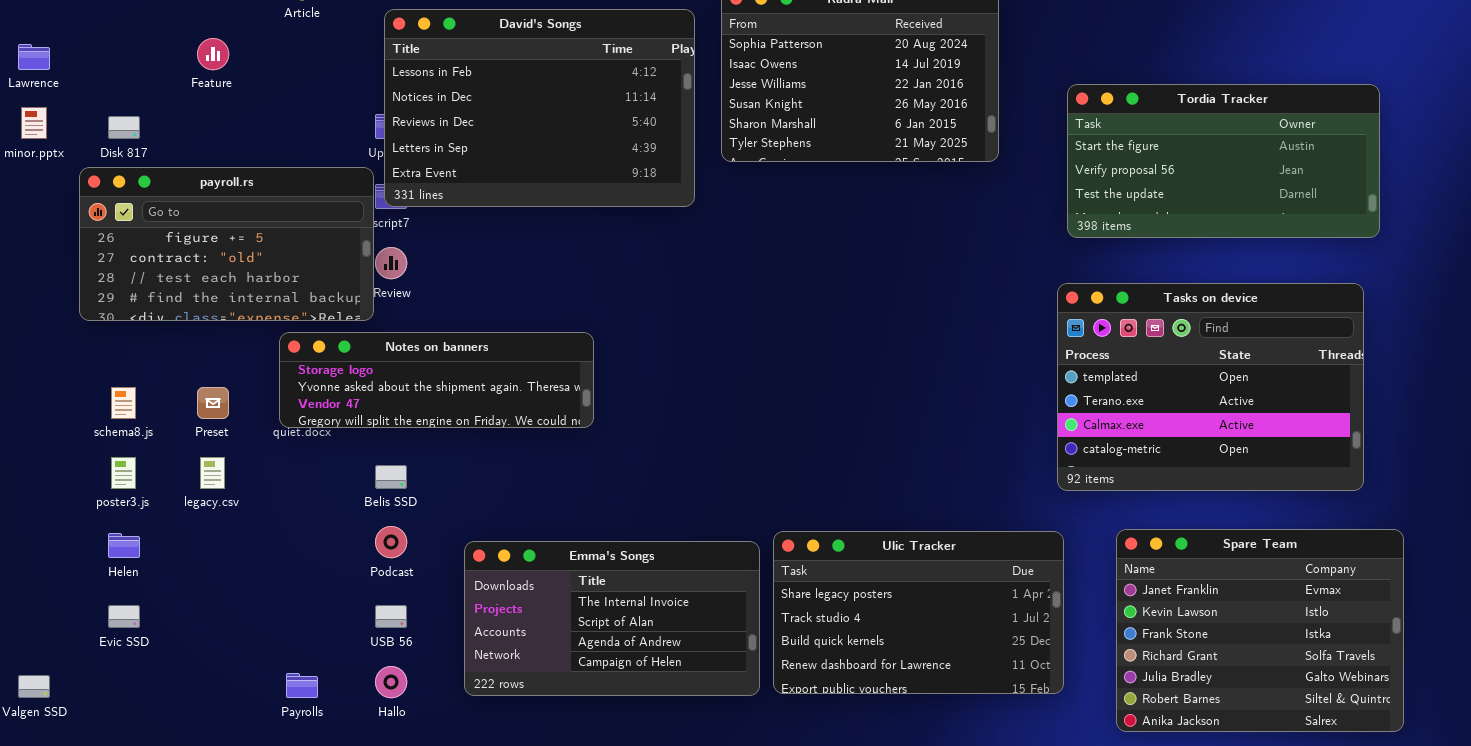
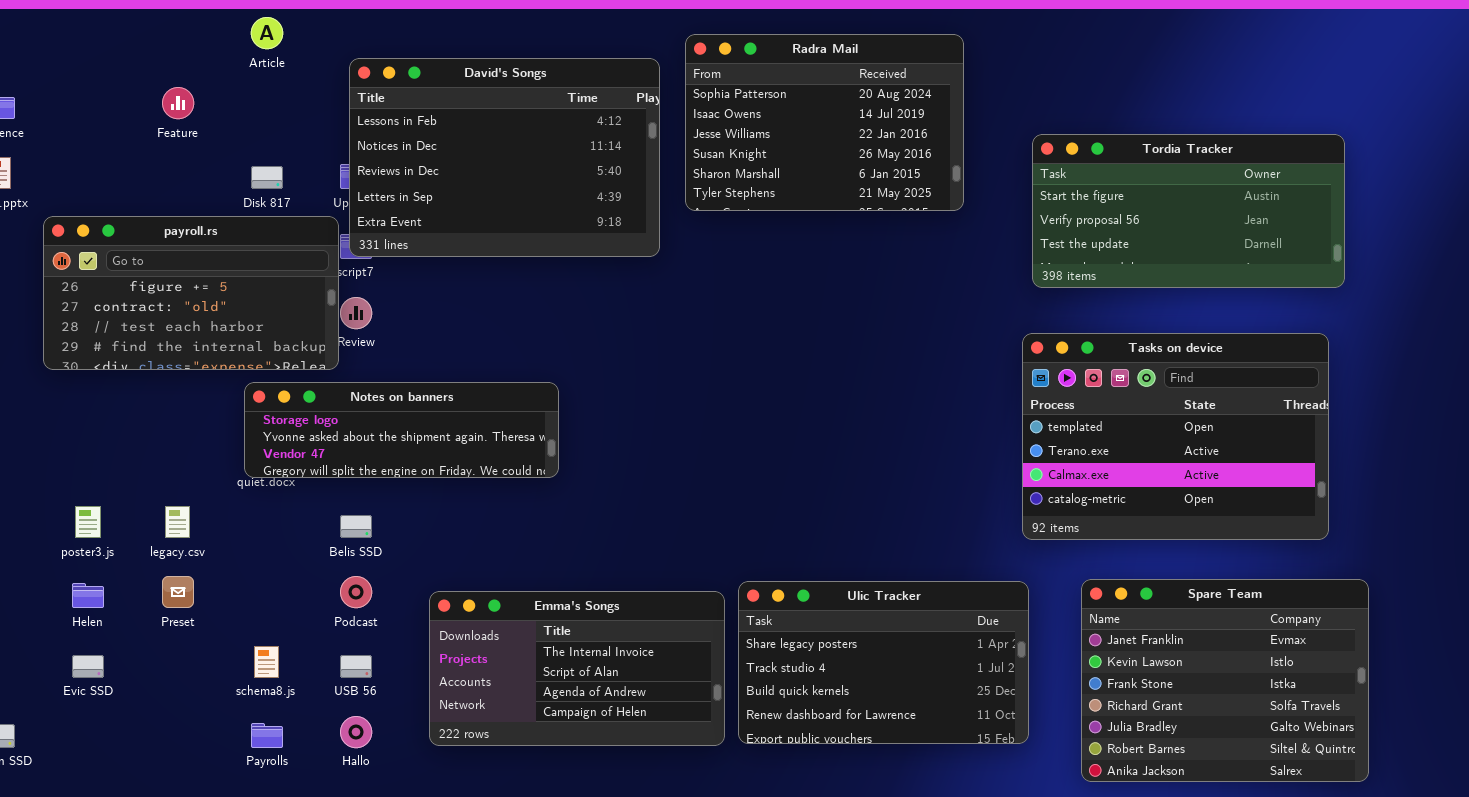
Disk 817: [108,116,140,139] -> [251,166,283,189], moved
schema8.js: [111,387,136,419] -> [254,646,279,678], moved
Preset: [197,387,229,419] -> [162,576,194,608], moved

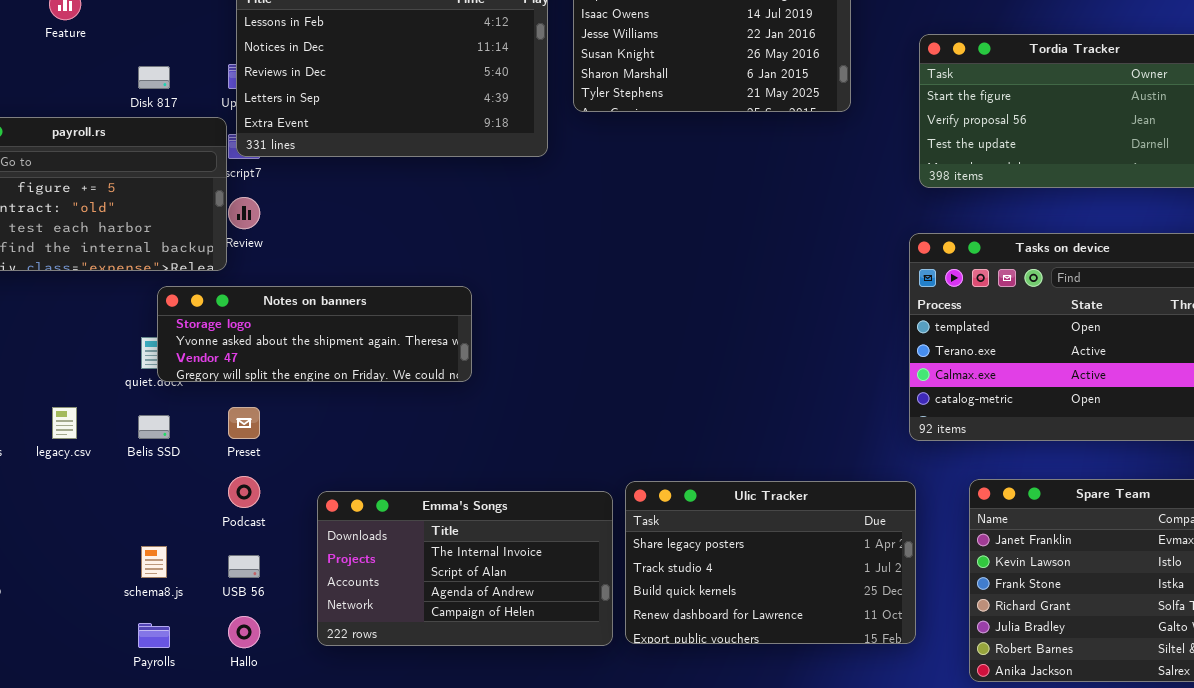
Notes on banners: [244,382,559,478] -> [157,286,472,382], moved
Belis SSD: [340,515,372,538] -> [138,415,170,439], moved
Preset: [162,576,194,608] -> [228,407,260,439], moved

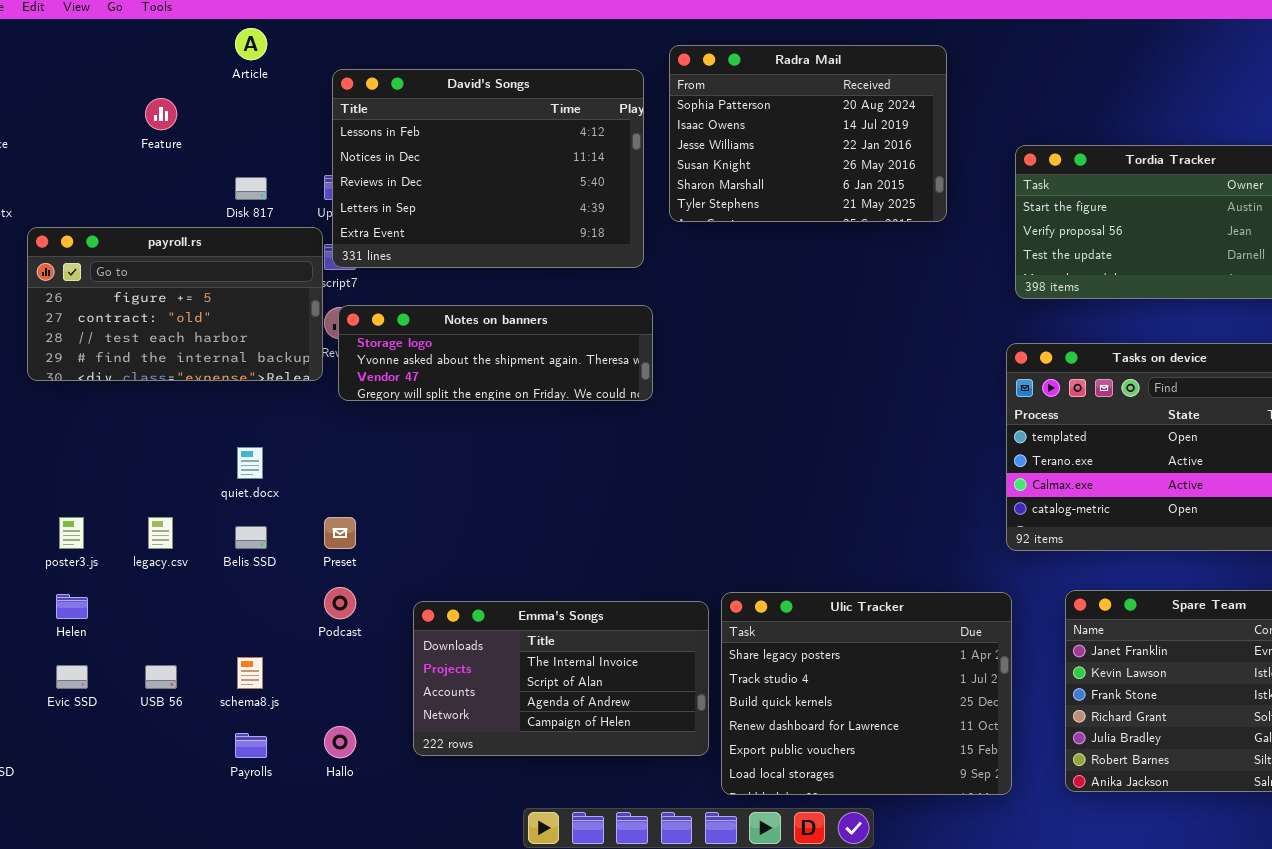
Notes on banners: [157,286,472,382] -> [338,305,653,401], moved
Ulic Tracker: [625,481,916,644] -> [721,592,1012,795], resized
USB 56: [228,555,260,578] -> [145,665,177,689], moved

